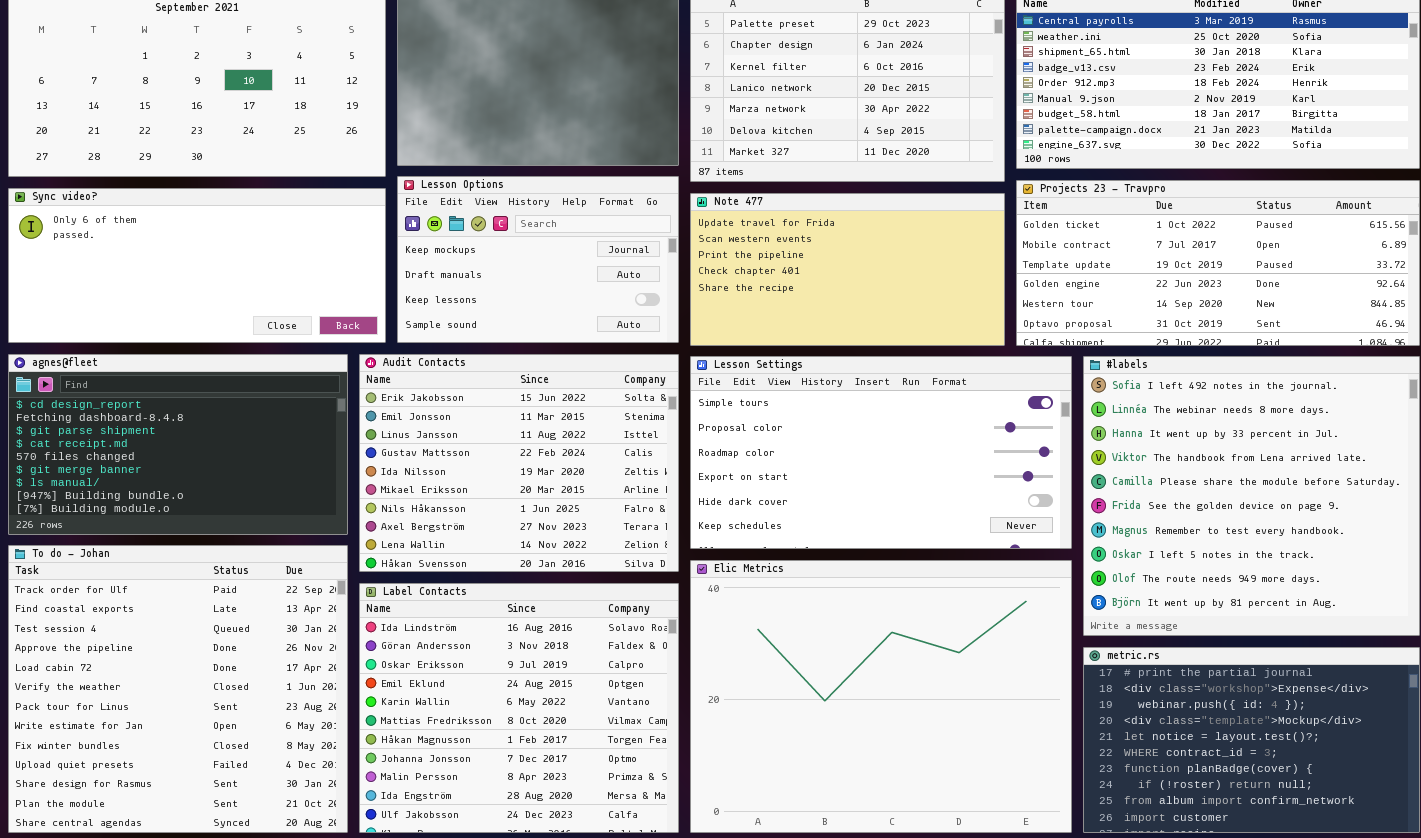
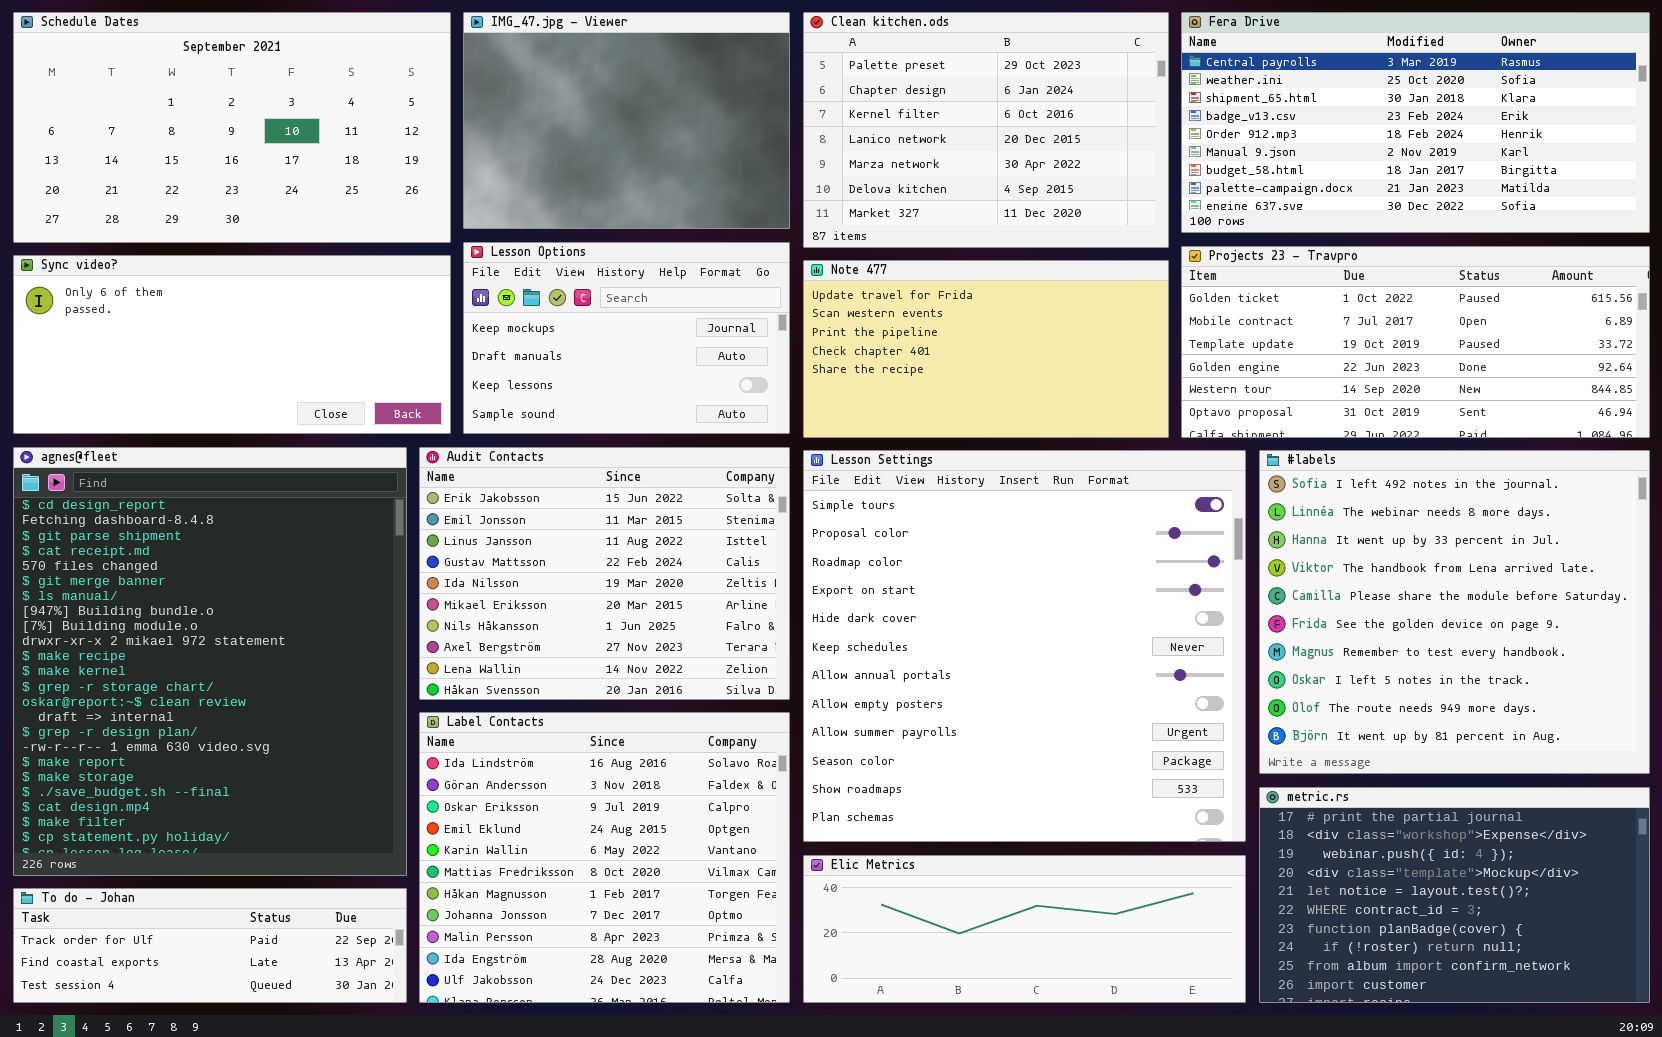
agnes@fleet: [8,354,348,535] -> [13,447,407,876], resized
Lesson Settings: [690,356,1072,549] -> [803,450,1246,842], resized
To do - Johan: [8,545,348,833] -> [13,888,407,1003], resized
Elic Metrics: [690,560,1072,833] -> [803,855,1246,1003], resized

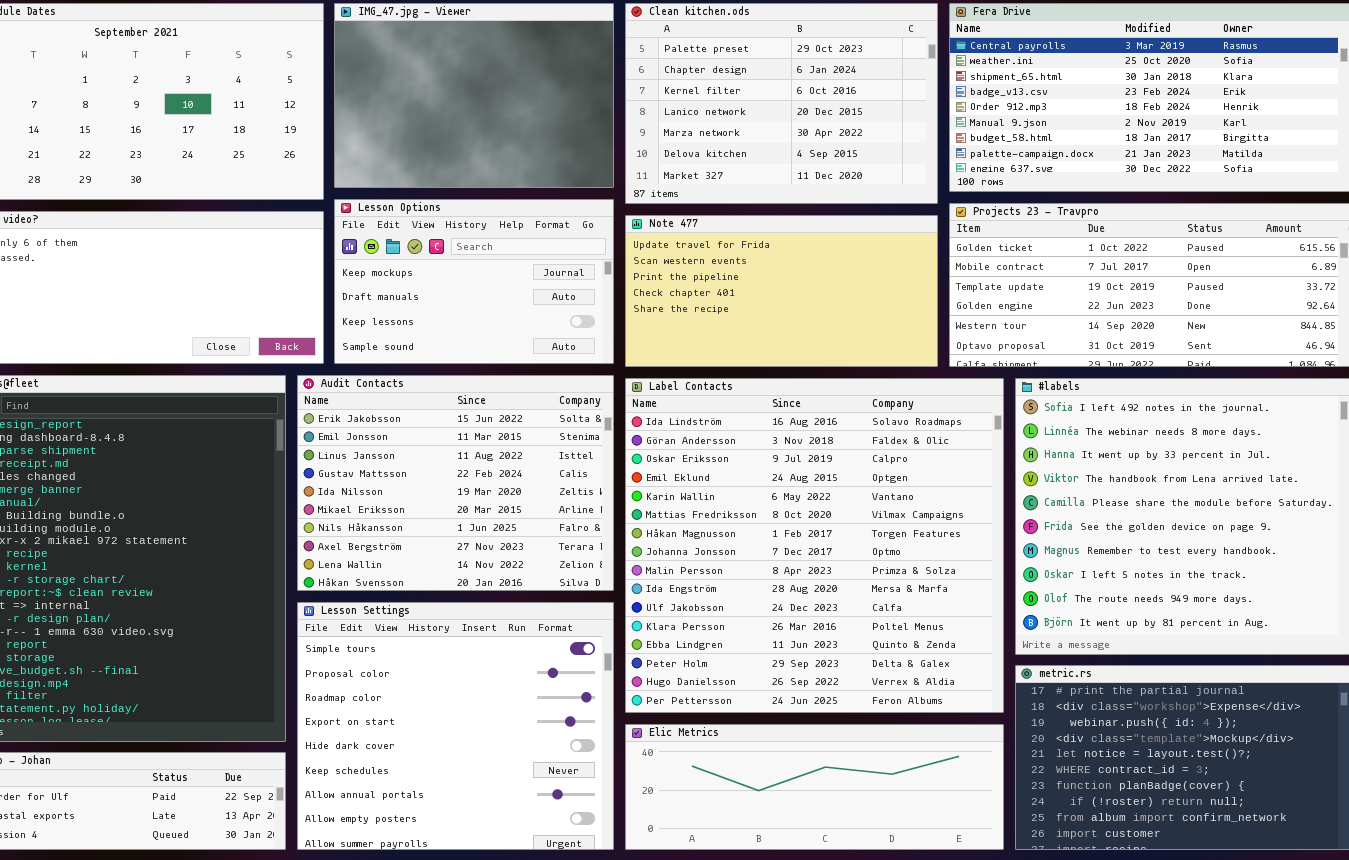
Lesson Settings: [803,450,1246,842] -> [297,602,614,850], moved, resized
Label Contacts: [419,712,790,1003] -> [625,378,1004,713], moved, resized

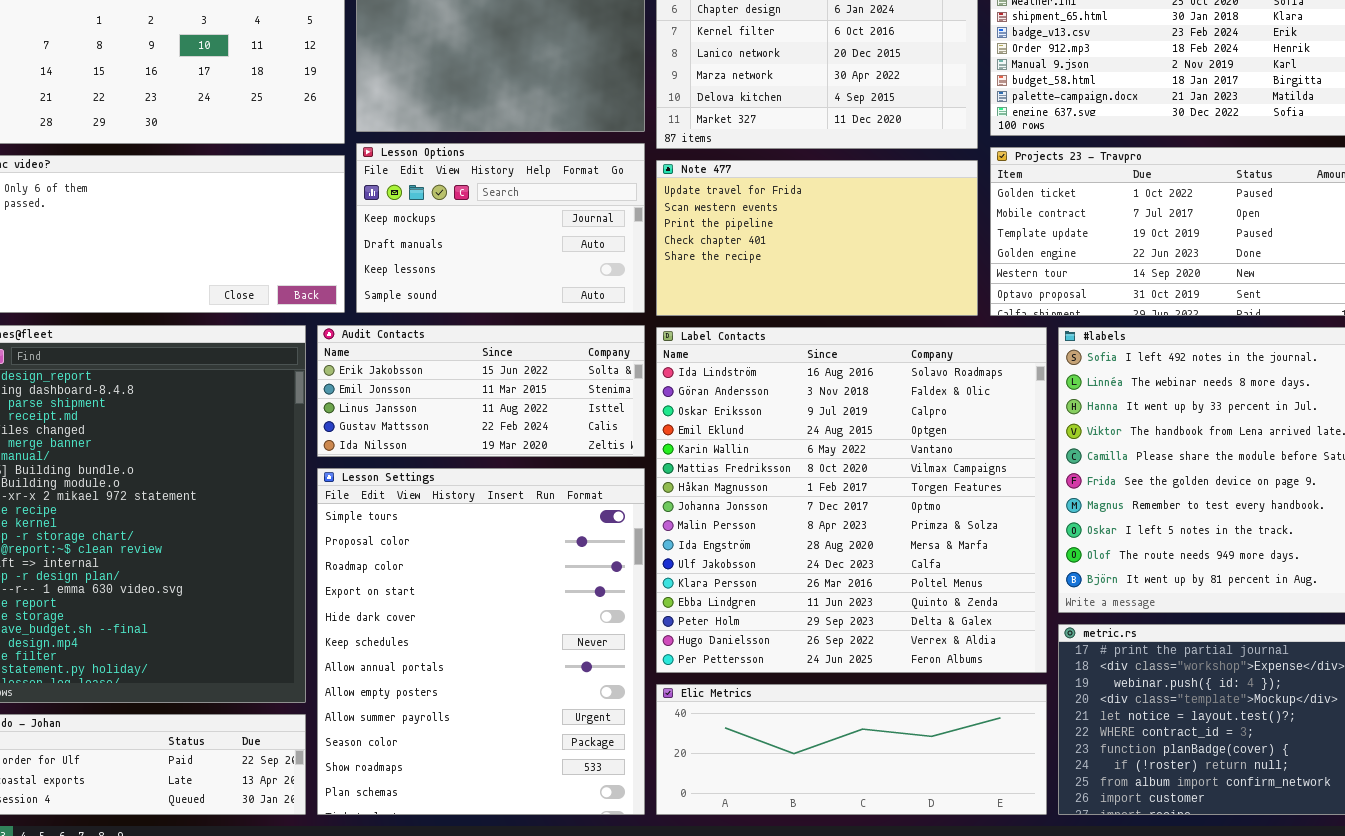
Audit Contacts: [297,375,614,591] -> [317,325,645,457], resized
Lesson Settings: [297,602,614,850] -> [317,468,645,815], resized

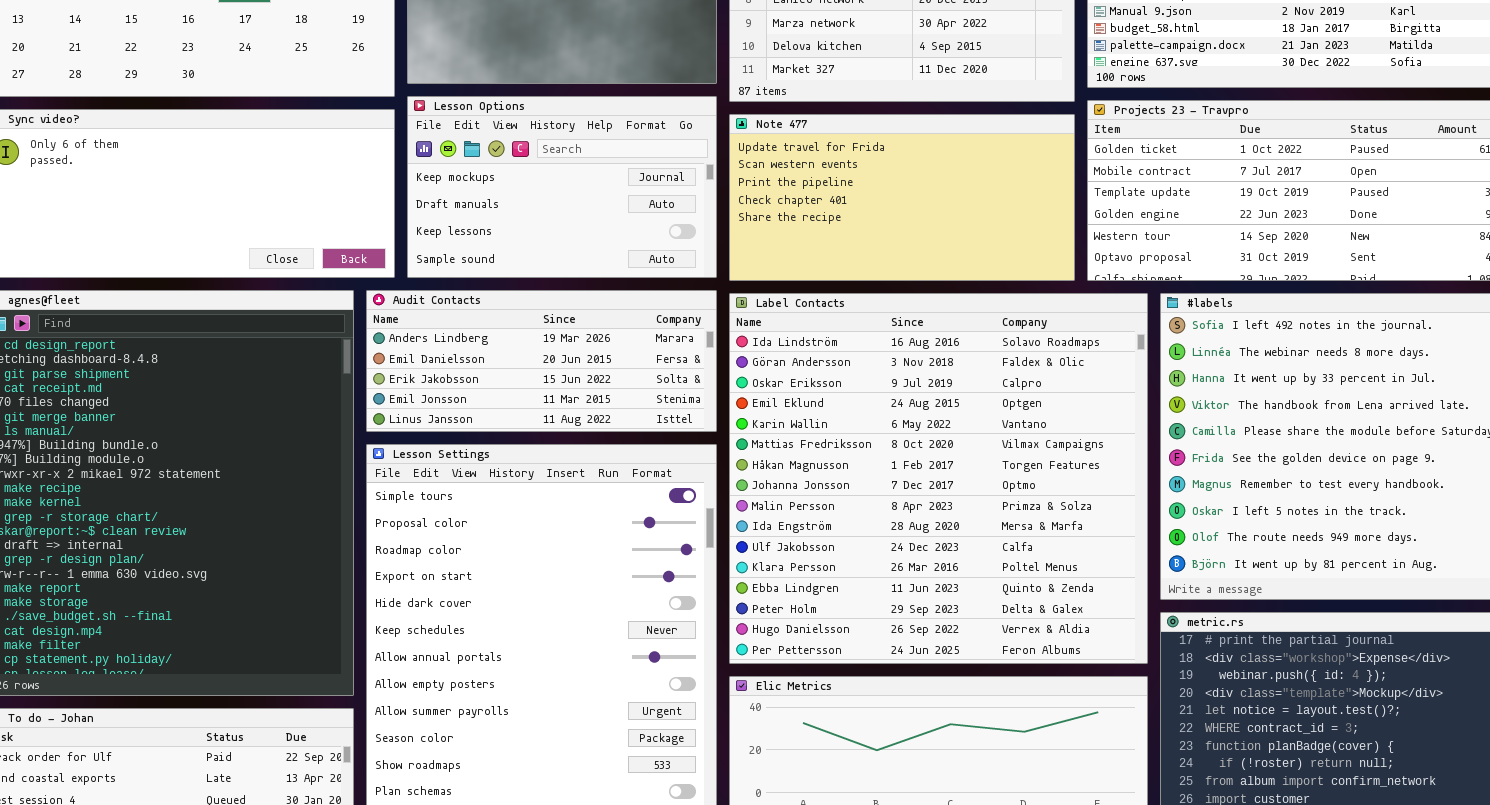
Audit Contacts: [317,325,645,457] -> [366,290,717,432], scrolled up 2 rows

